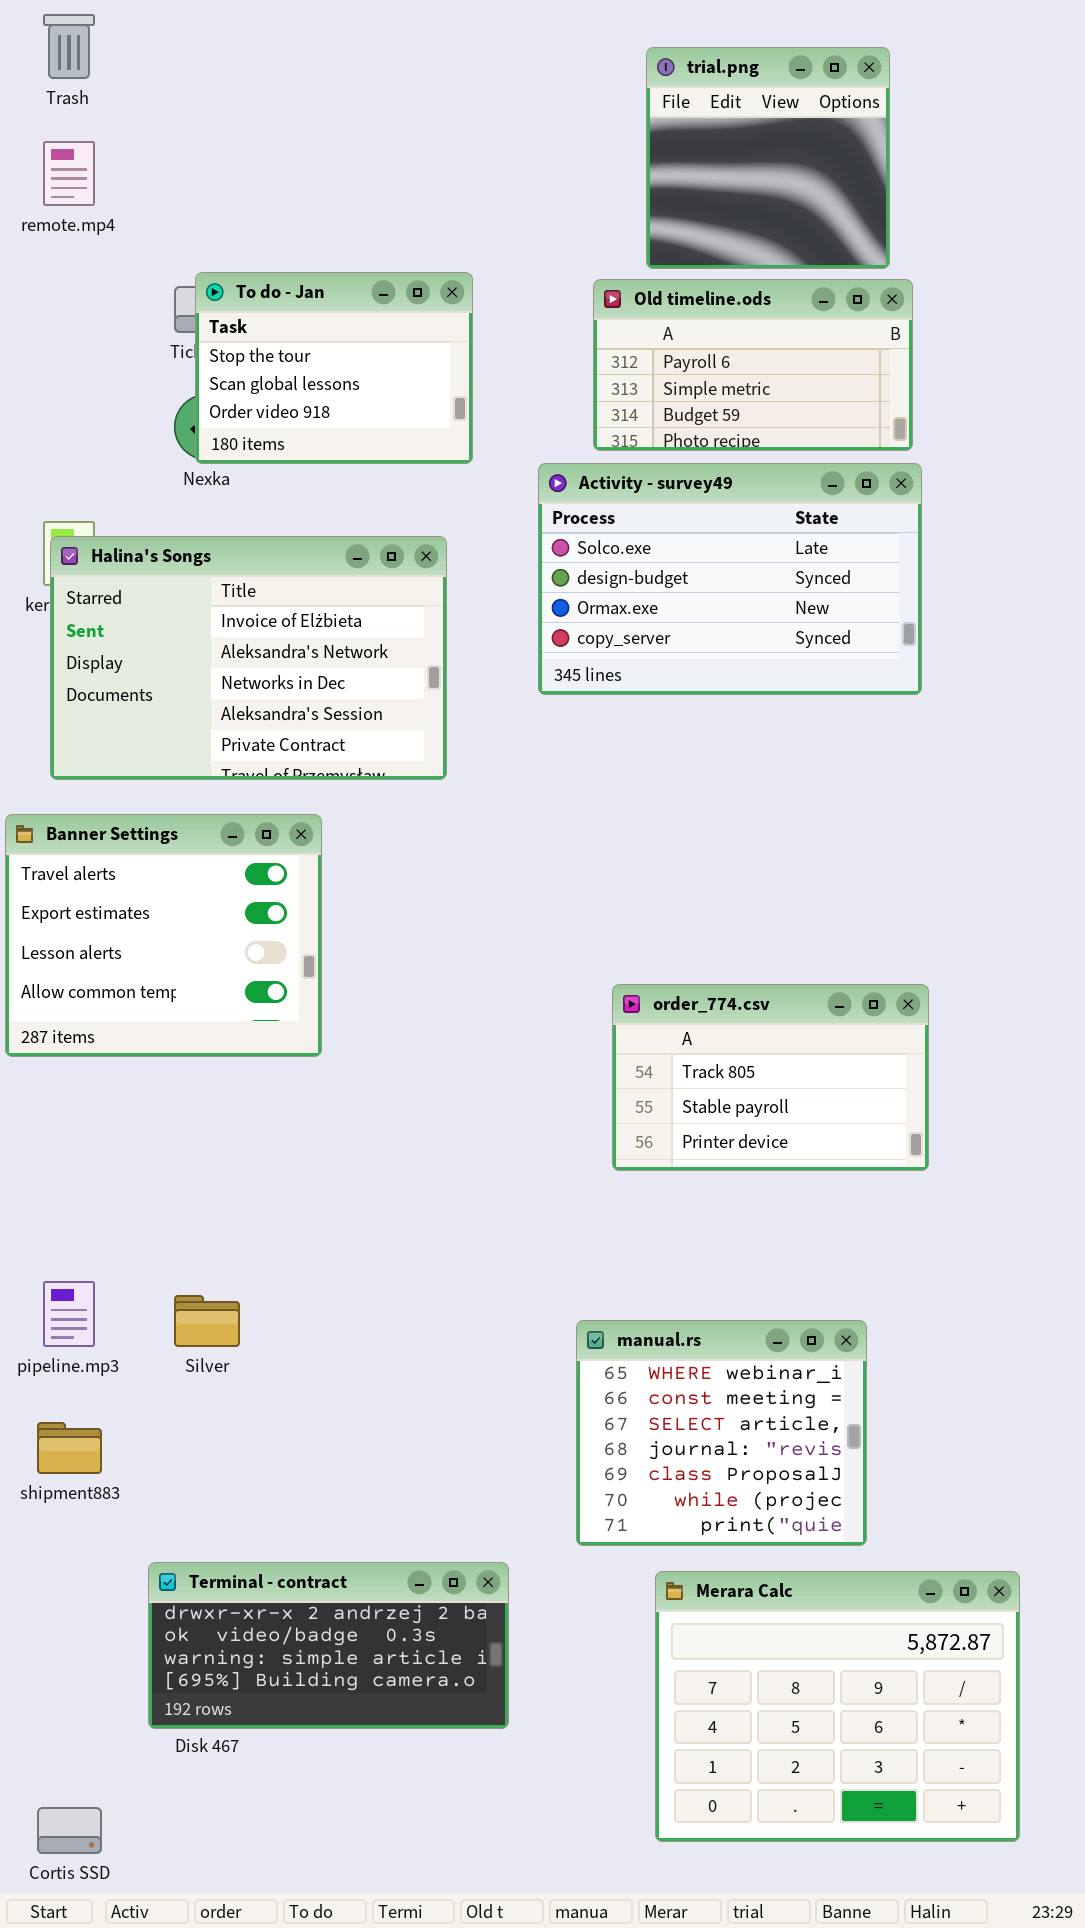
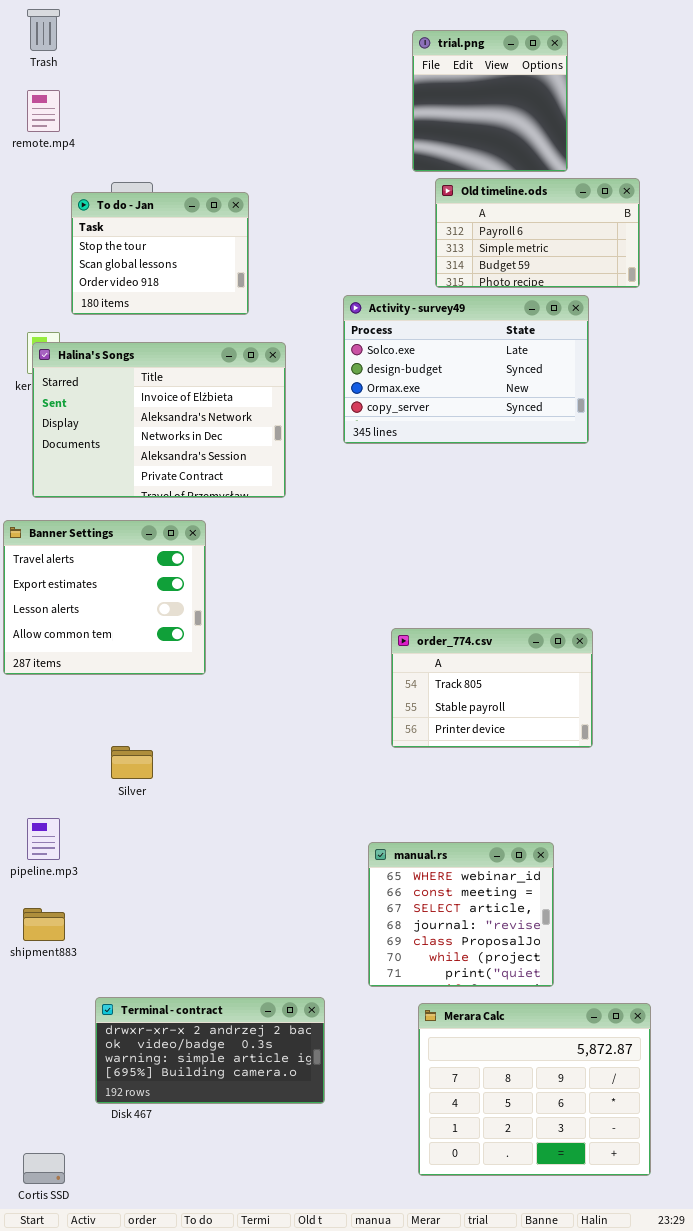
To do - Jan: [195,272,473,464] -> [71,192,249,315], moved
Old timeline.ods: [593,279,913,451] -> [435,178,640,288], moved
Silver: [174,1295,240,1347] -> [111,746,153,779], moved

